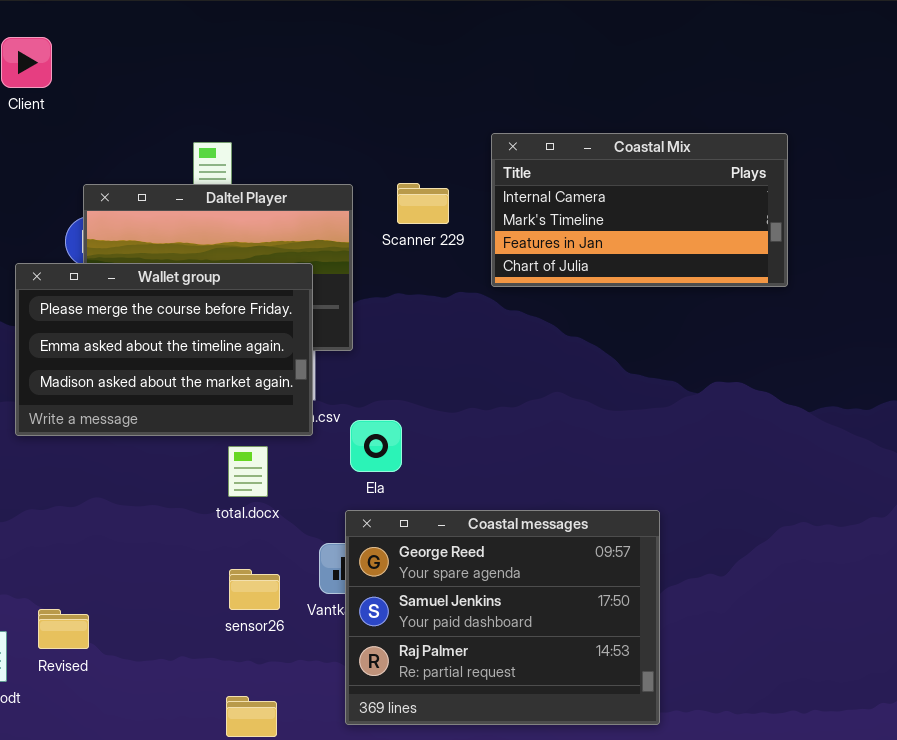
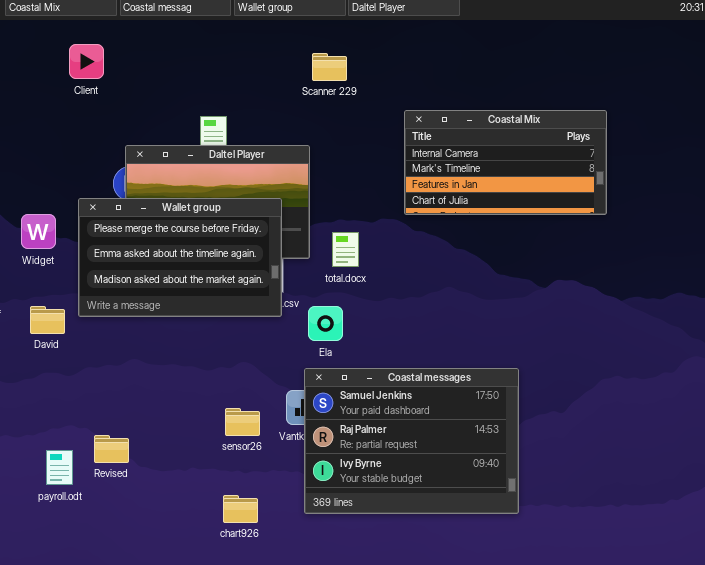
Scanner 229: [397,183,449,224] -> [312,53,347,81], moved
total.docx: [228,446,268,497] -> [332,232,359,267], moved
Coastal messages: [345,510,660,725] -> [304,368,519,514], scrolled down 1 row

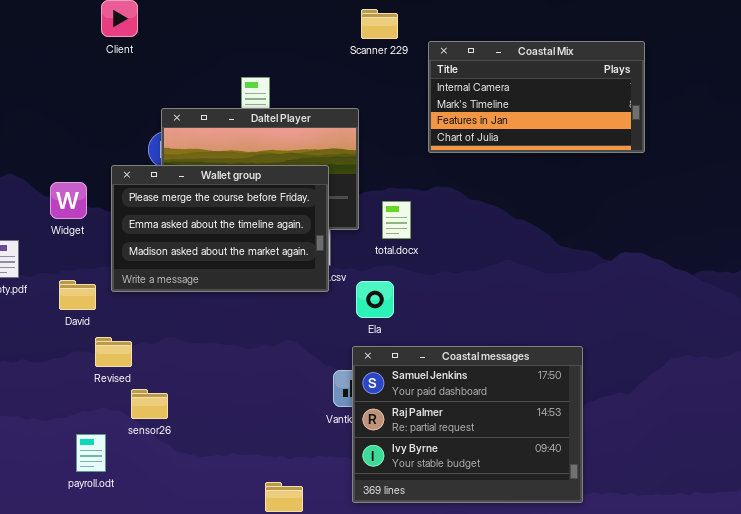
Coastal Mix: [404,110,607,215] -> [428,41,645,153], moved
sensor26: [225,408,260,436] -> [131,389,168,419], moved
Revised: [94,435,129,463] -> [95,337,132,367], moved

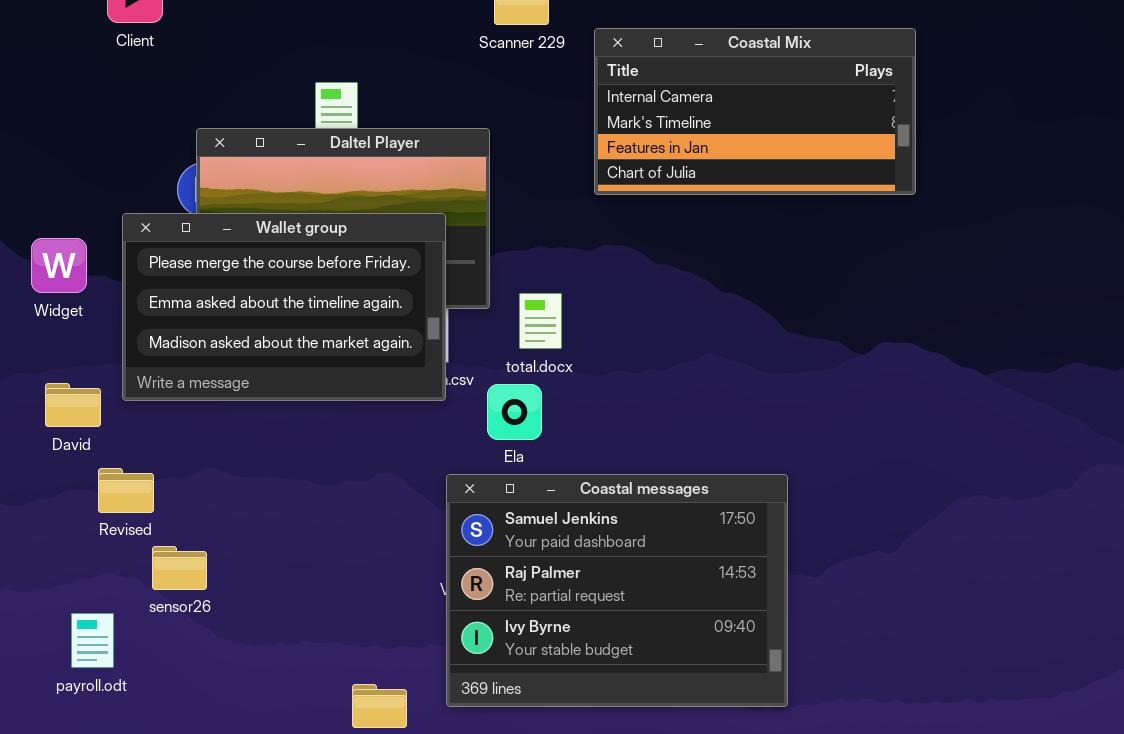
total.docx: [382,201,411,239] -> [519,293,562,349], moved
Coastal messages: [352,346,583,503] -> [446,474,788,707], moved

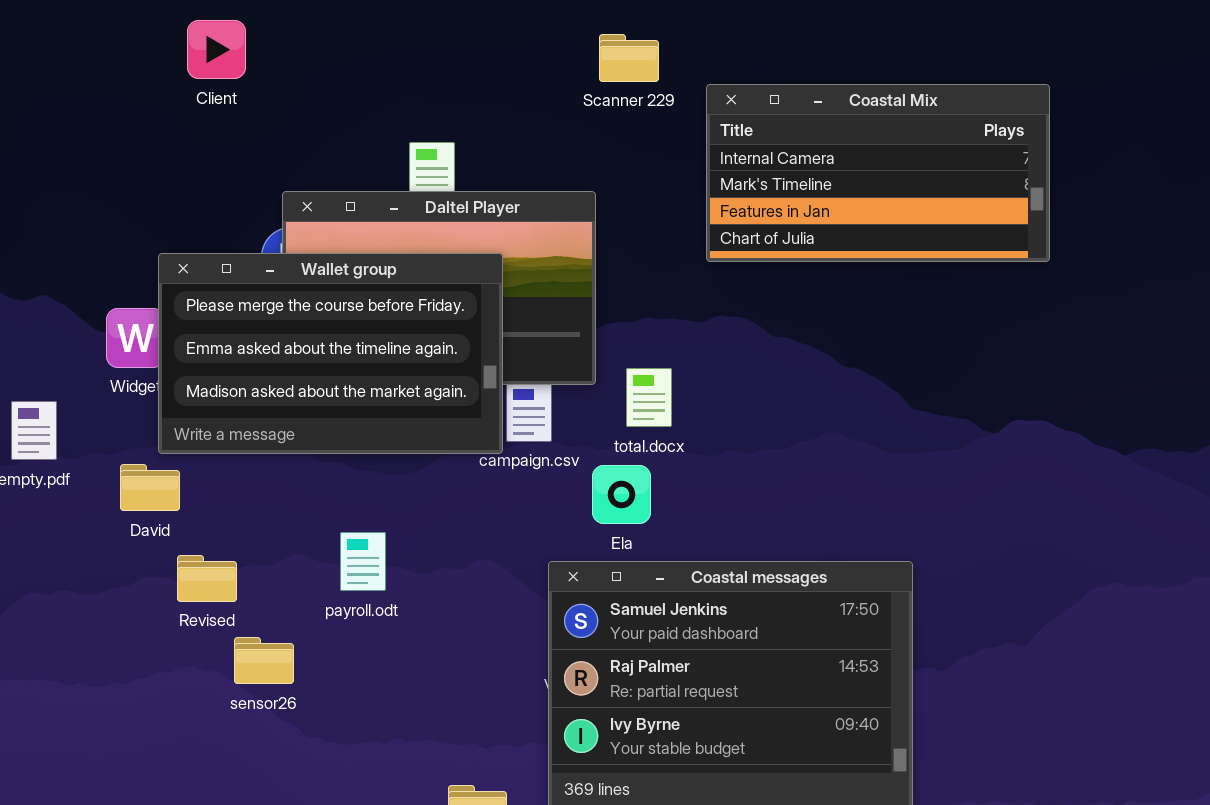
Wallet group: [122,213,446,401] -> [158,253,503,454], moved
payroll.odt: [71,613,114,668] -> [340,532,386,591], moved

